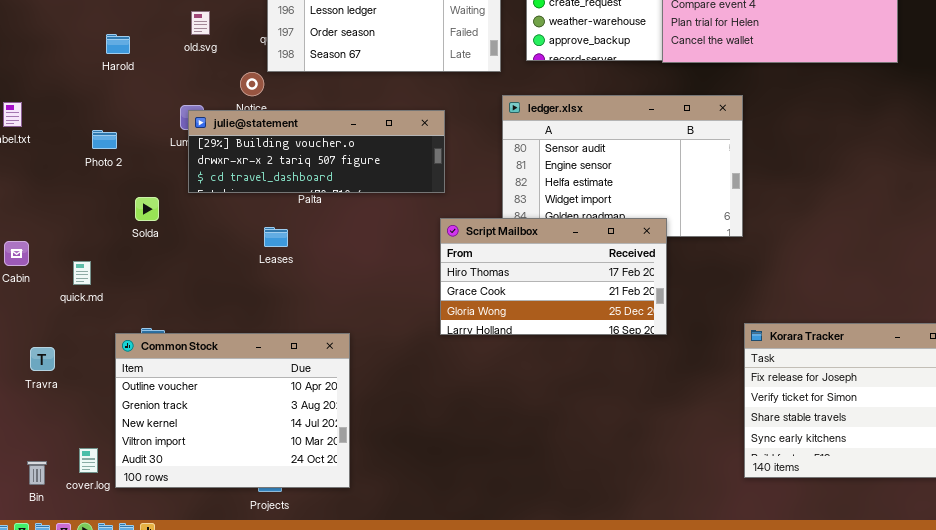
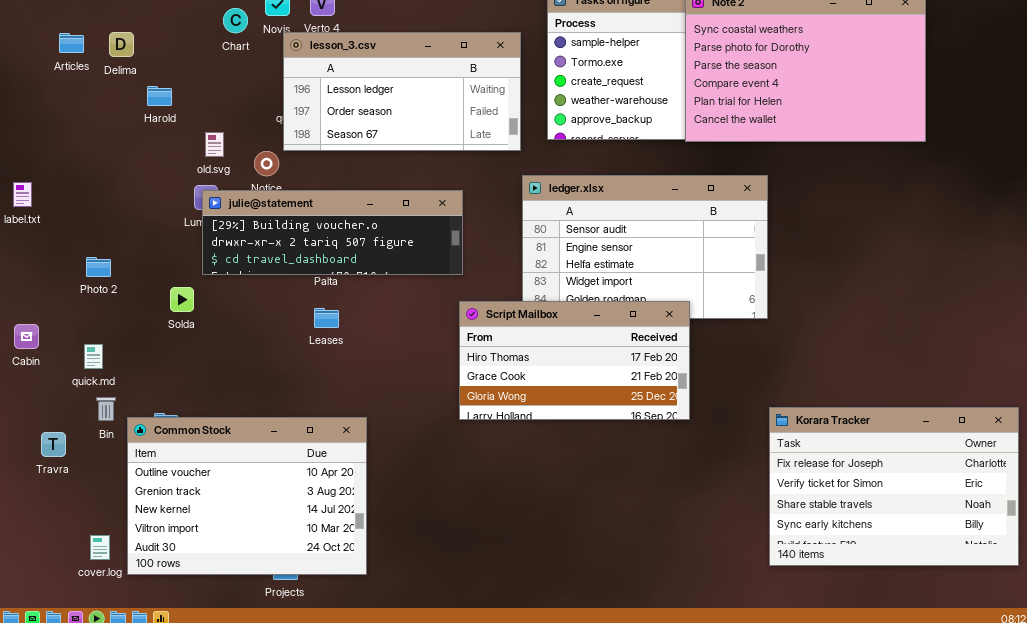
old.svg: [191,11,210,35] -> [205,132,224,157], moved
Harold: [106,34,130,54] -> [147,86,172,106], moved
Photo 2: [92,130,117,149] -> [86,257,111,277], moved
Solda: [135,197,159,221] -> [170,287,194,312], moved
Leases: [264,227,288,247] -> [314,308,339,328], moved
Bin: [27,461,47,485] -> [96,397,116,421], moved

